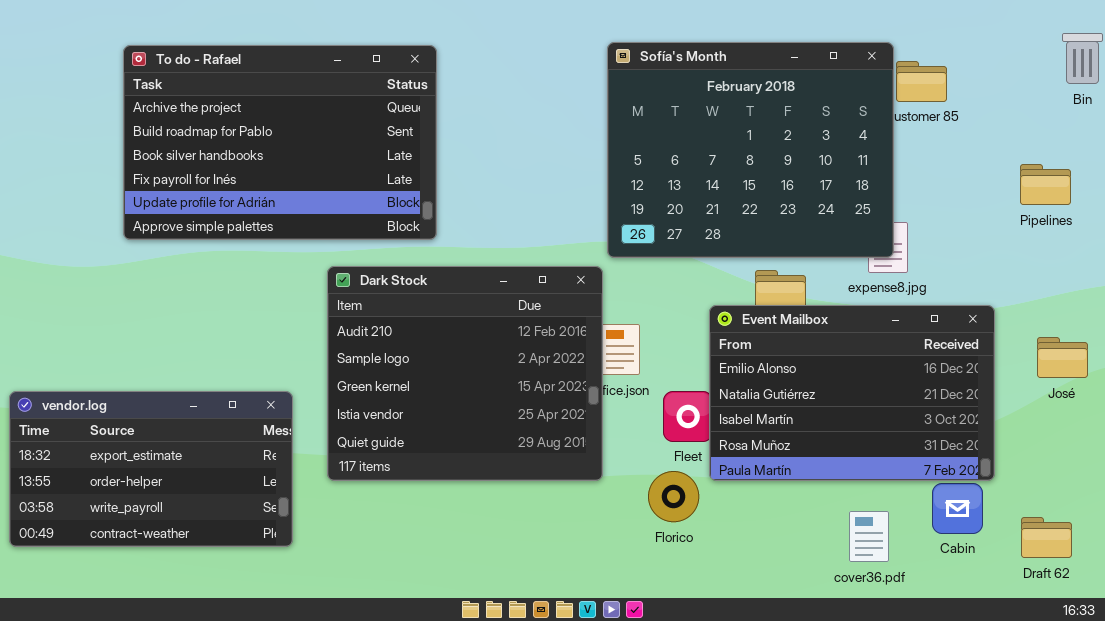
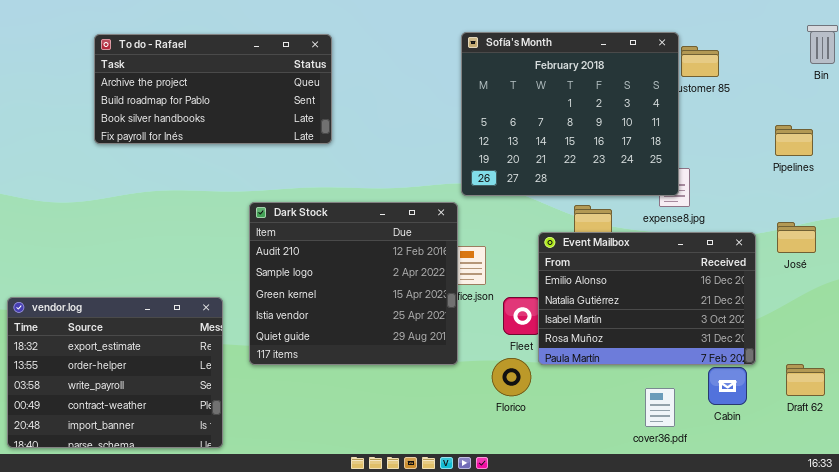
To do - Rafael: [123,45,437,240] -> [94,34,332,144], resized
José: [1037,337,1088,378] -> [777,222,816,253], moved
vendor.log: [9,391,293,547] -> [7,297,223,448], resized
Draft 62: [1021,517,1072,558] -> [786,364,825,396], moved

